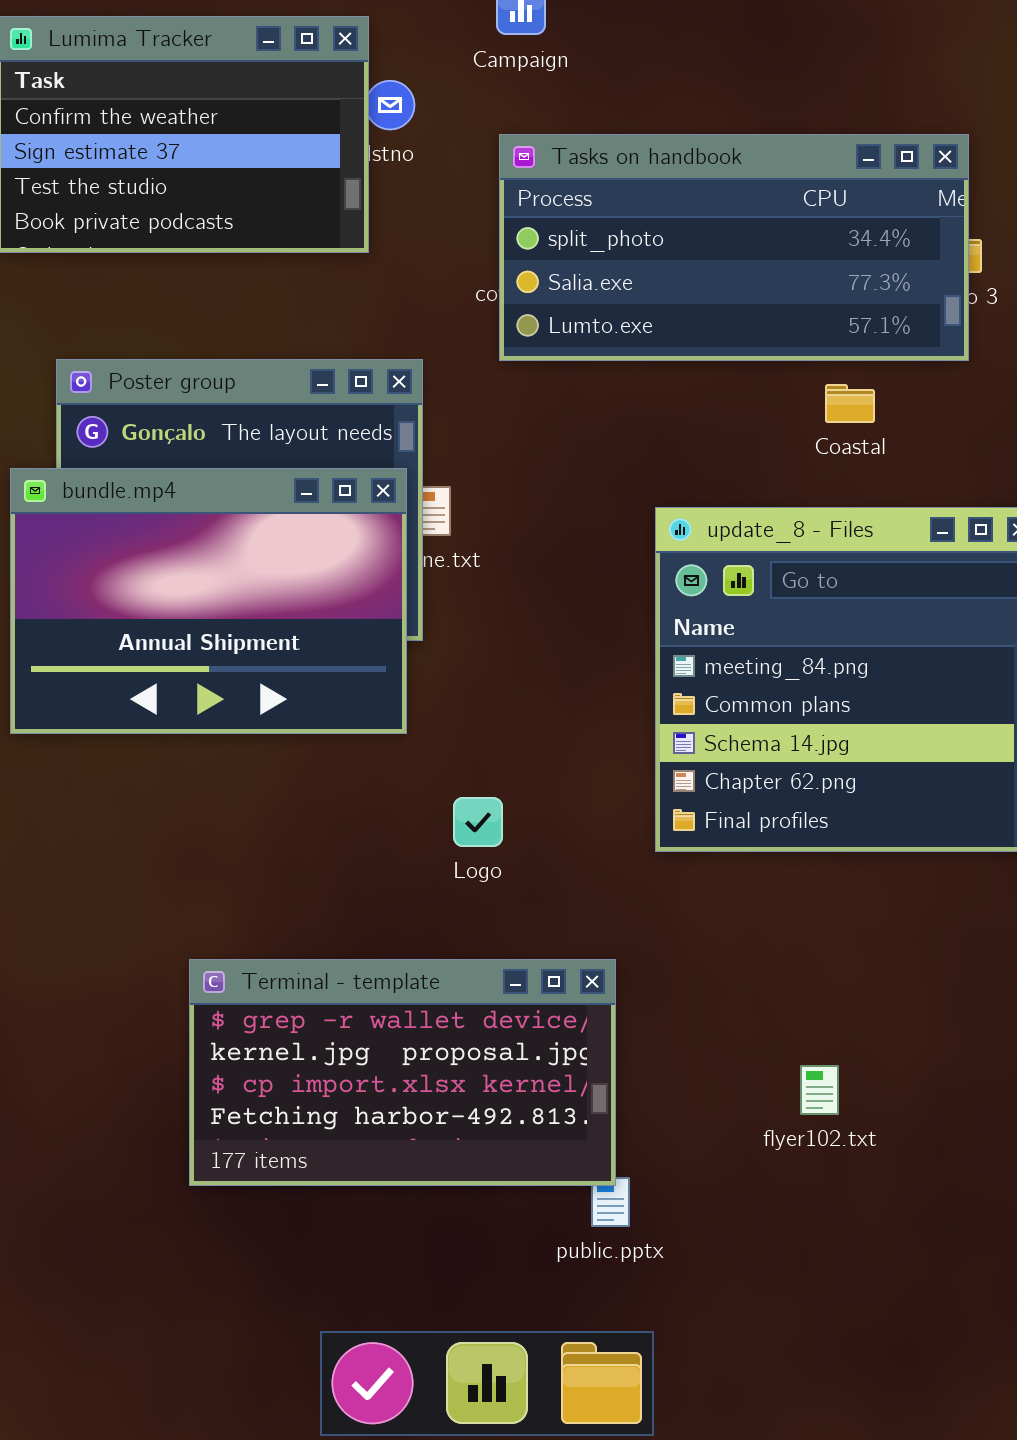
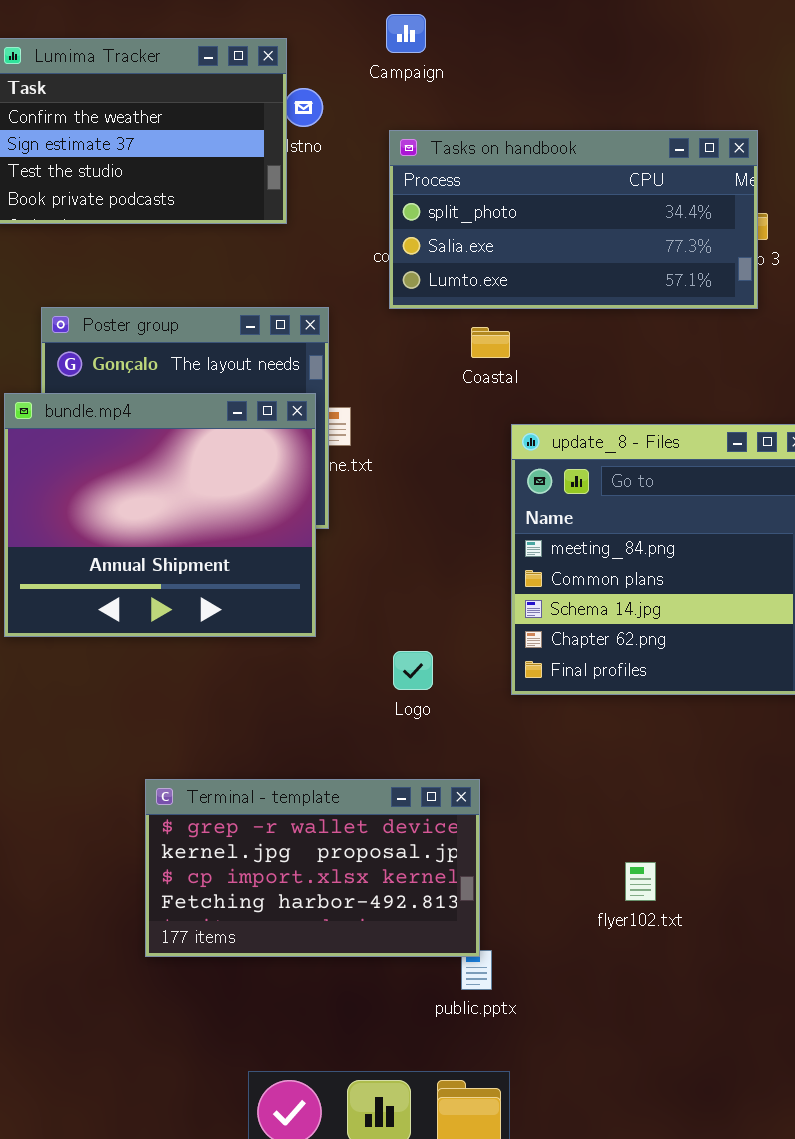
Coastal: [825,384,875,423] -> [471,327,510,358], moved
bundle.mp4: [10,468,407,734] -> [4,393,316,637], resized
Logo: [453,797,503,847] -> [393,651,433,690], moved

